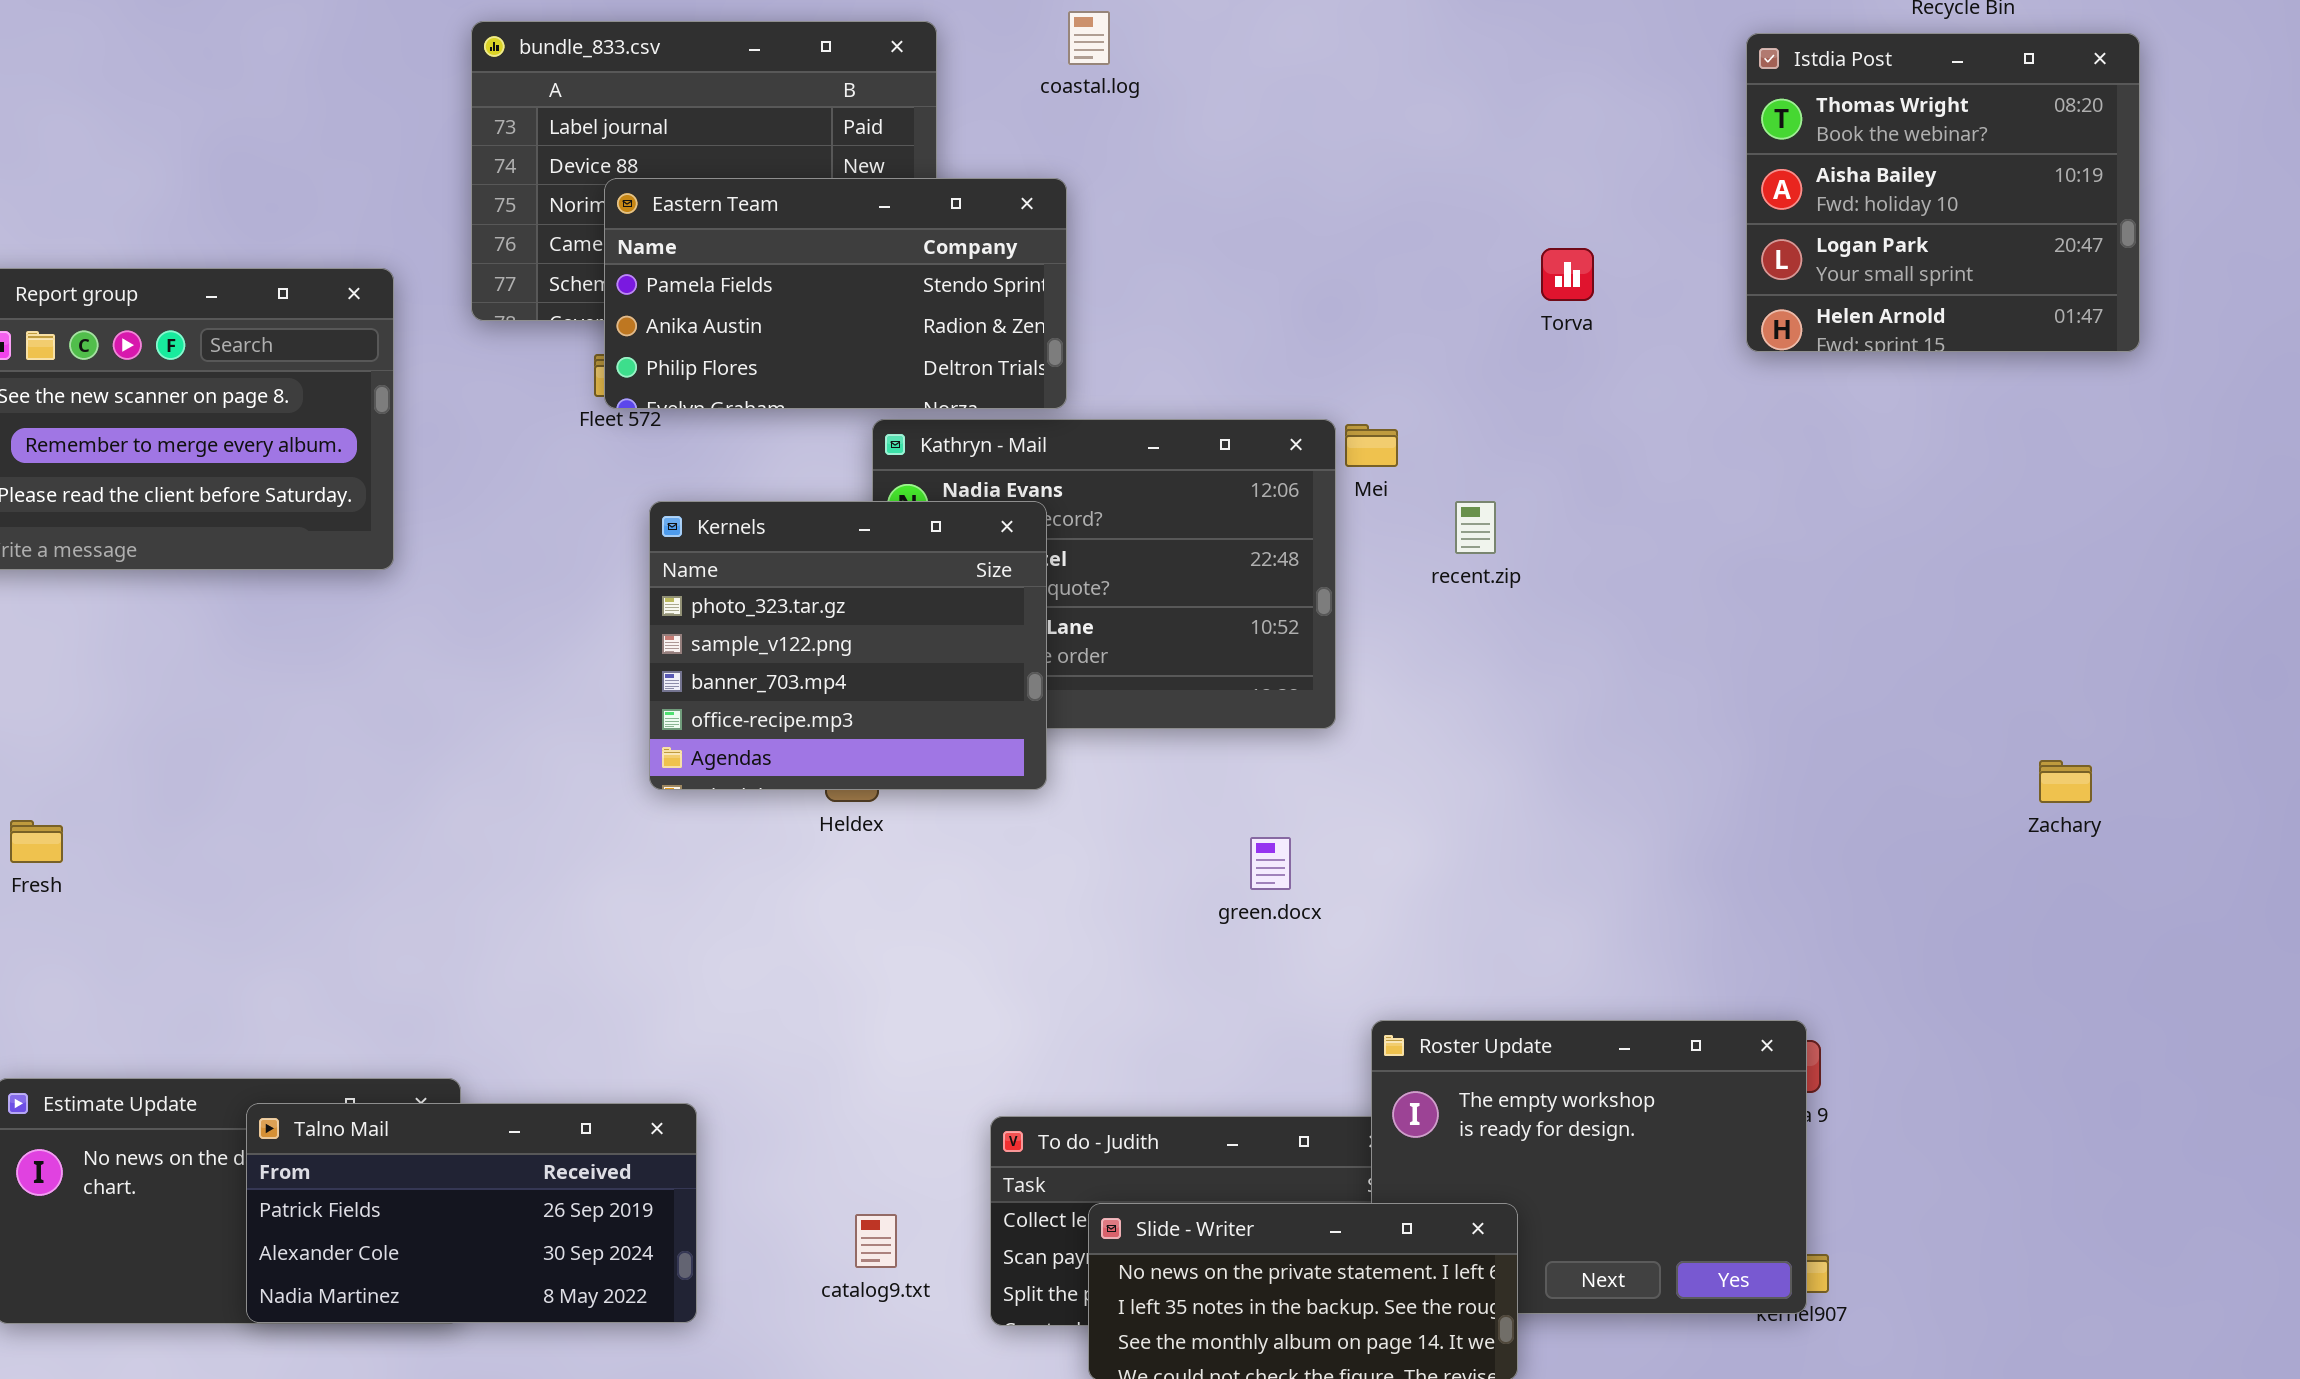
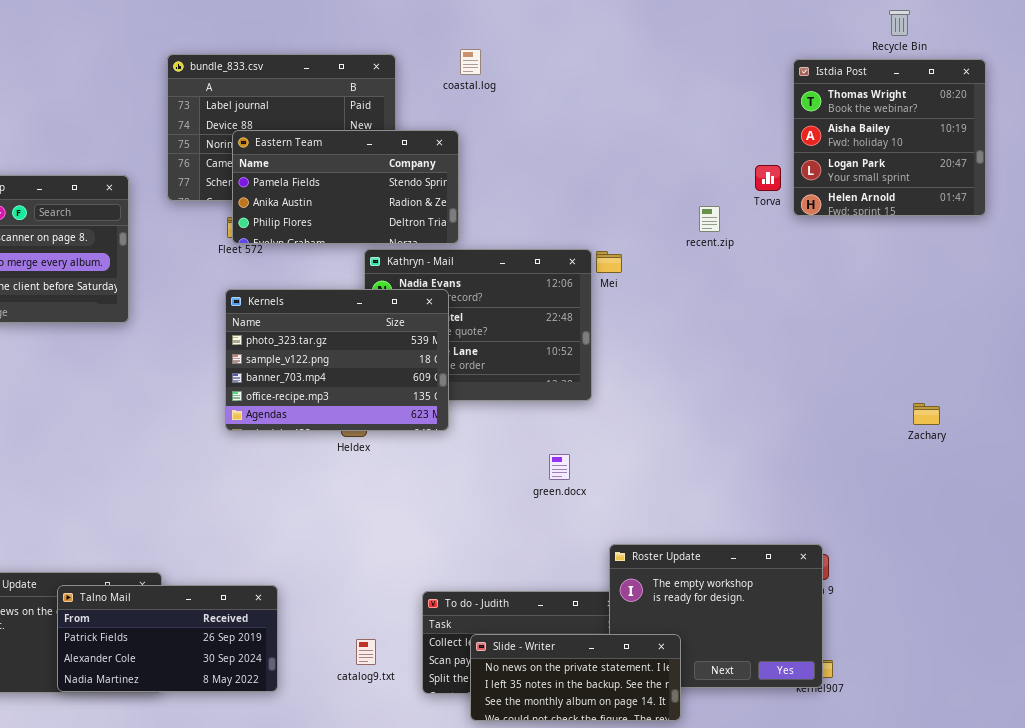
Torva: [1541,248,1594,301] -> [755,165,781,191], moved
Kernels: [649,501,1047,790] -> [225,289,449,431], resized
recent.zip: [1455,501,1496,554] -> [699,206,720,232], moved
Zachary: [2039,760,2092,803] -> [913,403,940,425], moved

